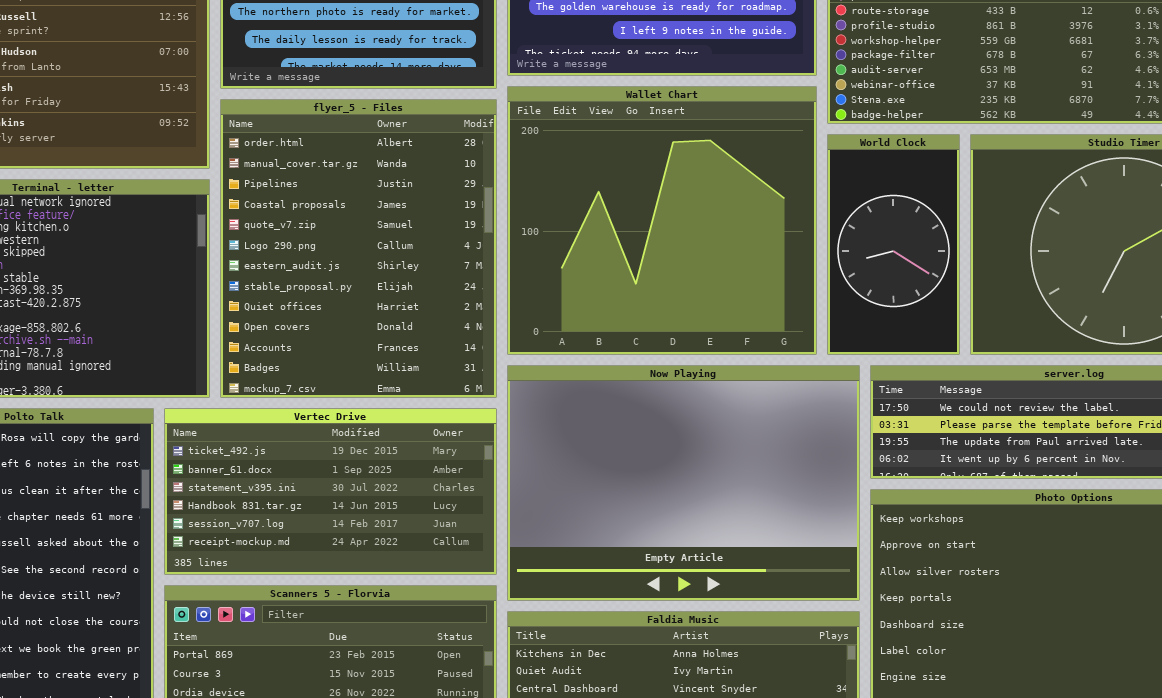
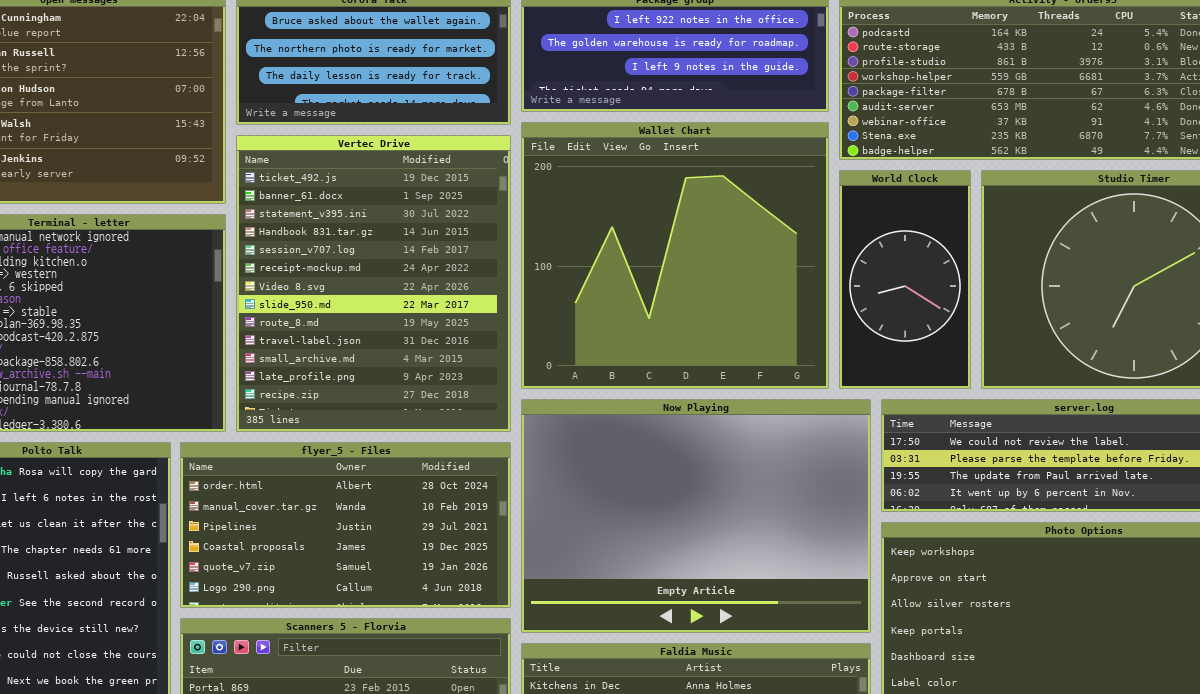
flyer_5 - Files: [220,99,497,398] -> [180,442,511,608], moved, resized
Vertec Drive: [164,408,497,575] -> [236,135,511,432], moved, resized

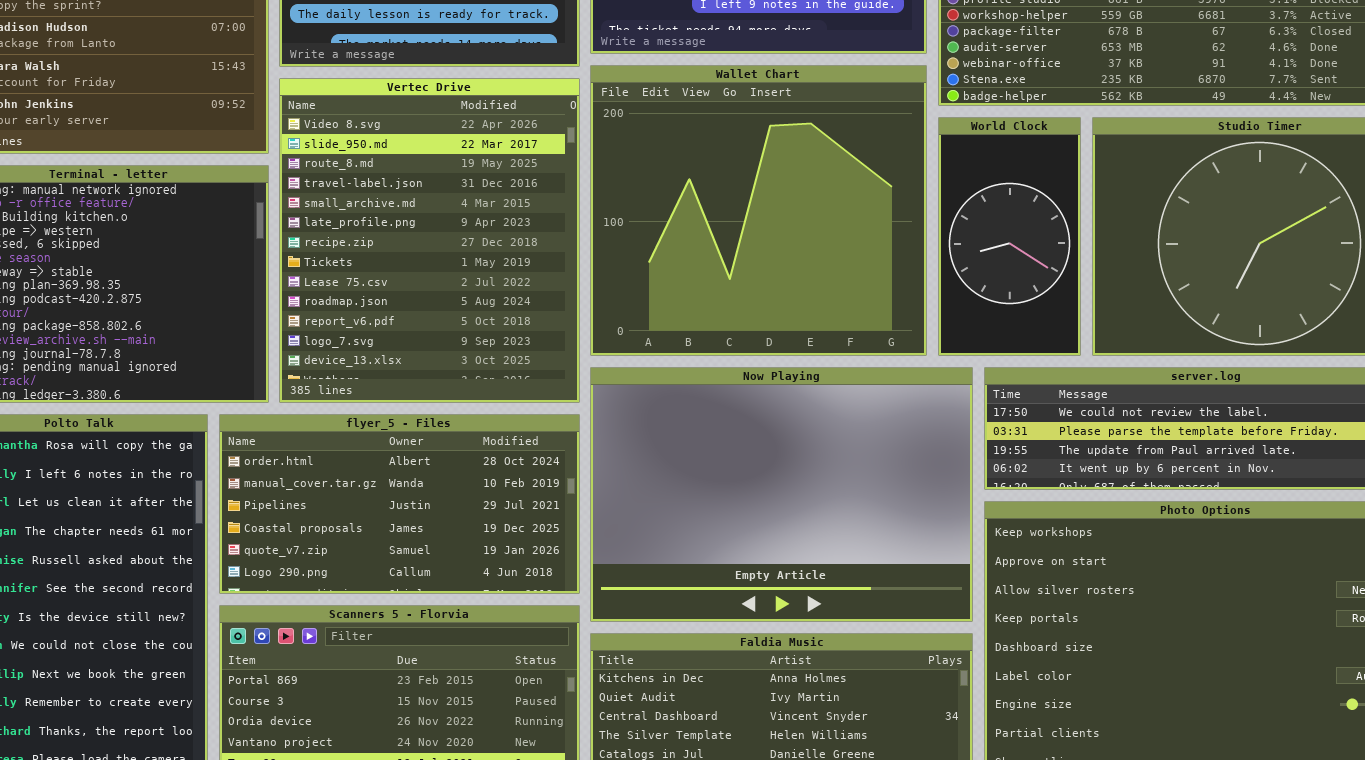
Vertec Drive: [236,135,511,432] -> [279,78,580,403], scrolled down 6 rows

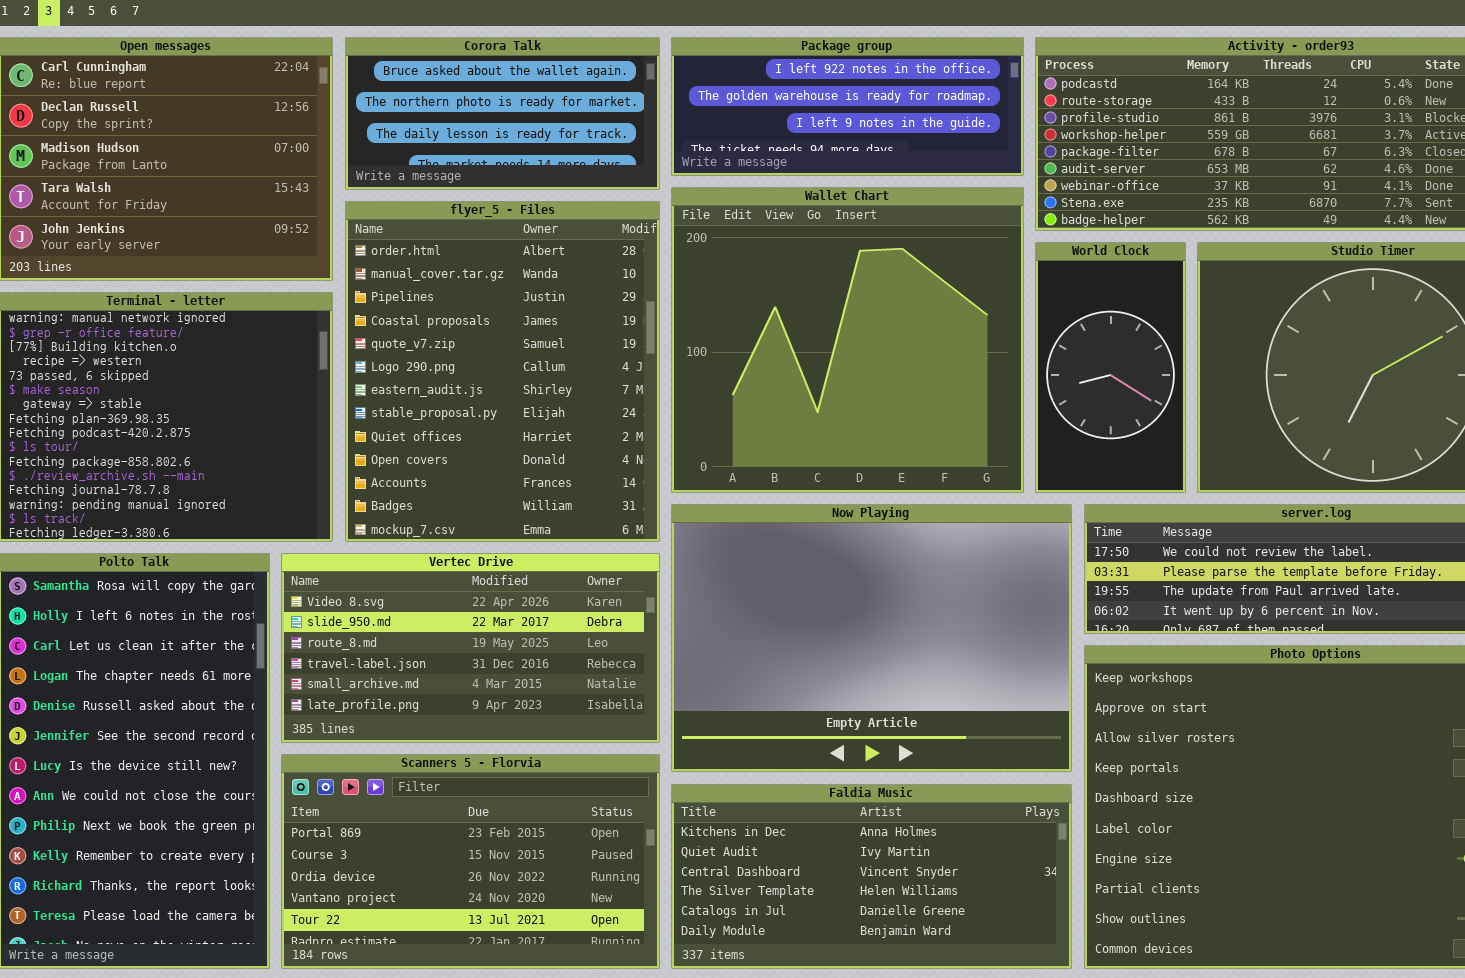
Vertec Drive: [279,78,580,403] -> [281,553,660,743], moved, resized
flyer_5 - Files: [219,414,580,594] -> [345,201,660,542], moved, resized

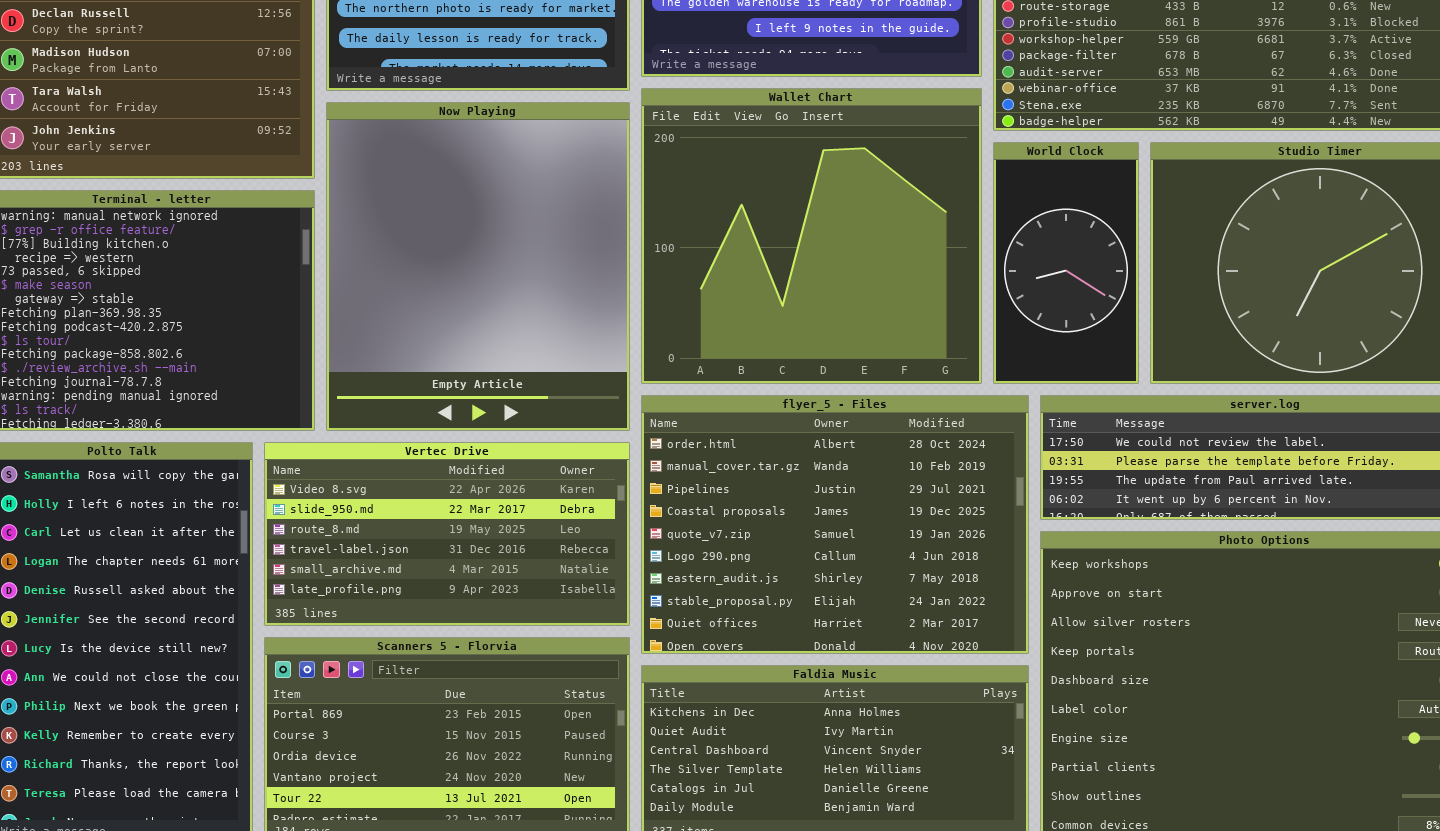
flyer_5 - Files: [345,201,660,542] -> [641,395,1029,654], moved, resized
Now Playing: [671,504,1072,772] -> [326,102,630,431], moved, resized

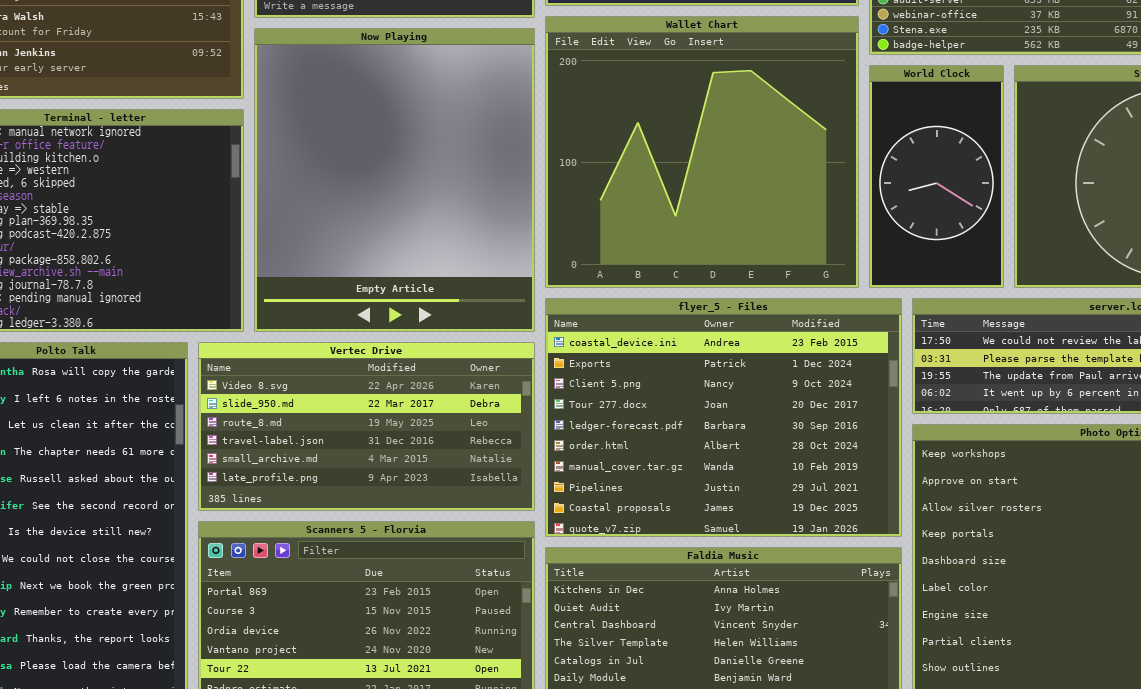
flyer_5 - Files: [641,395,1029,654] -> [545,298,902,537], scrolled up 5 rows

